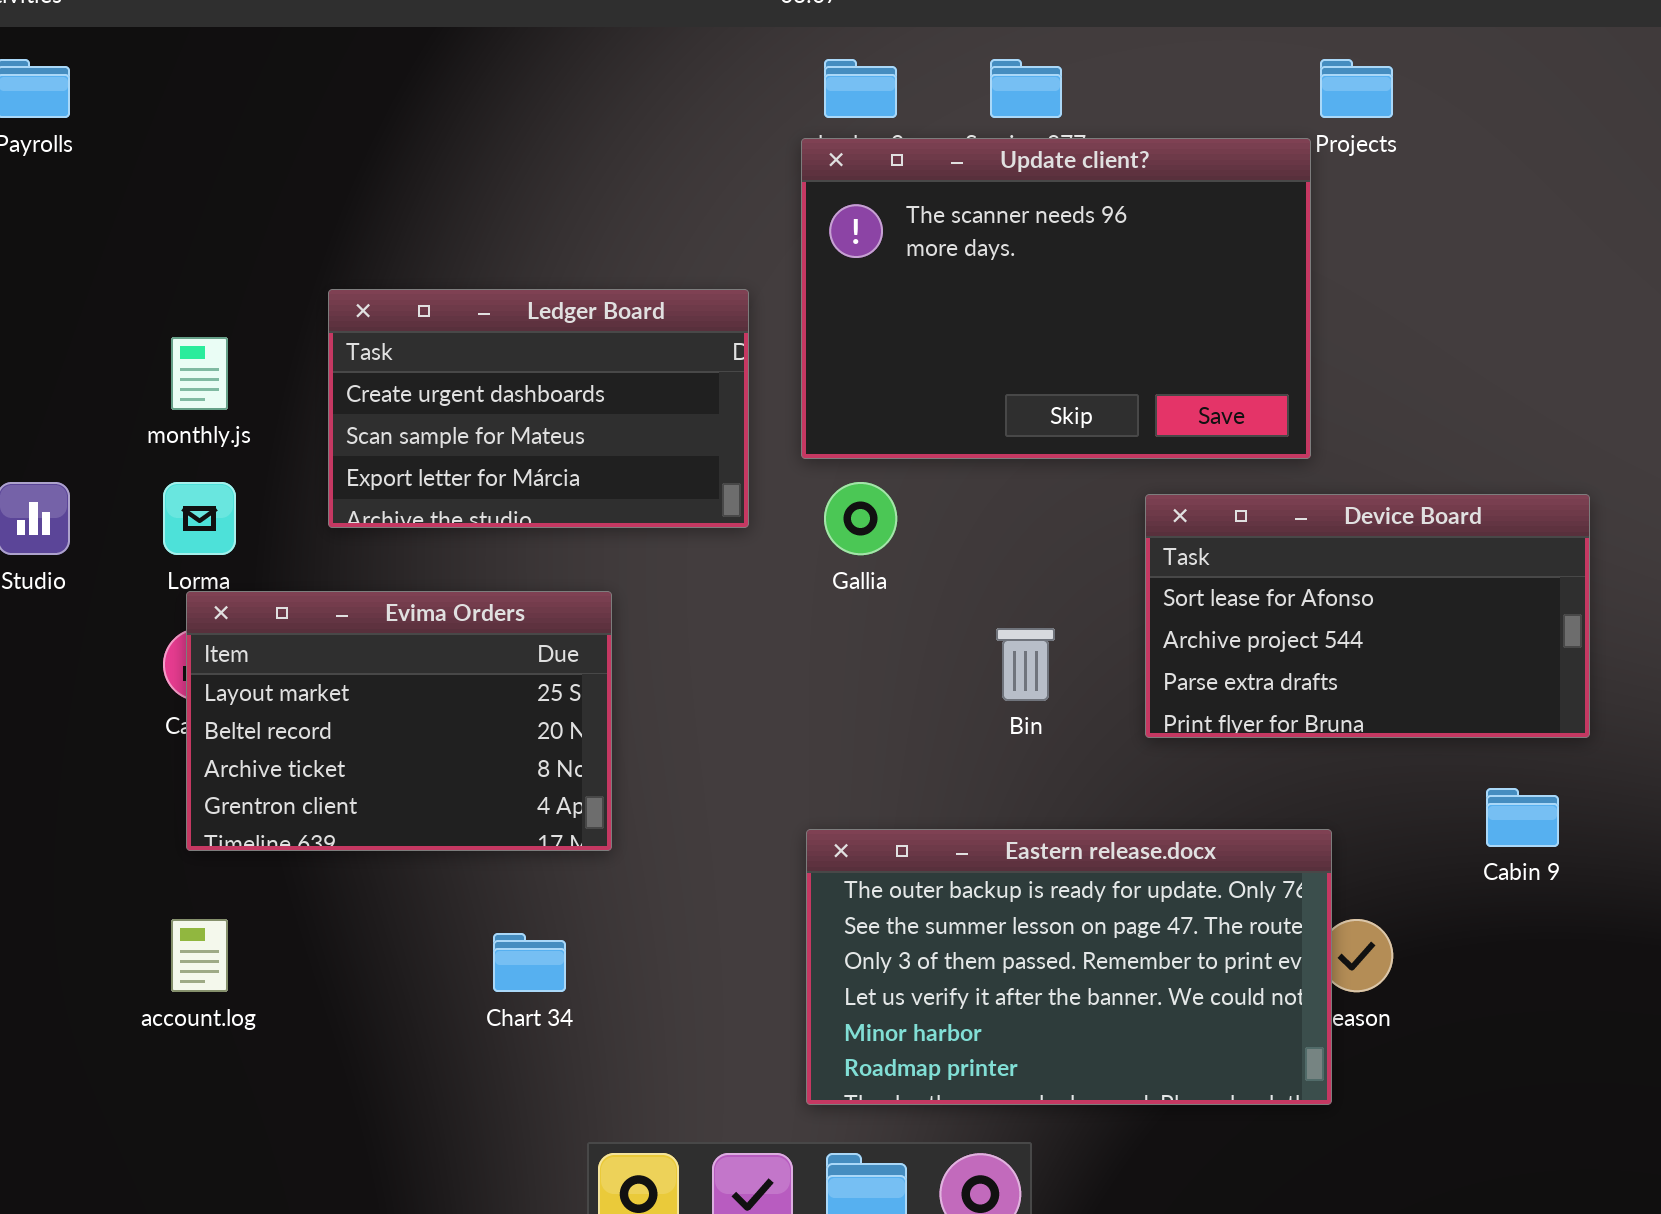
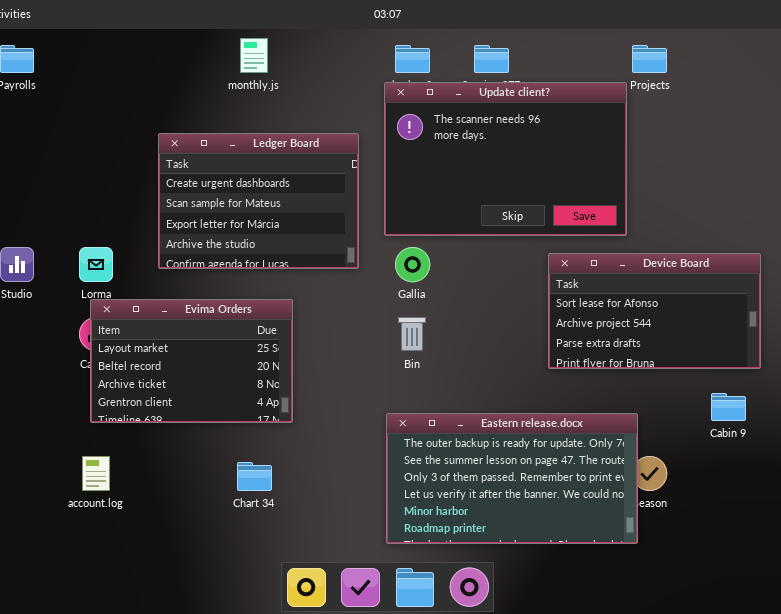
Ledger Board: [328,289,749,528] -> [158,133,359,269], resized
monthly.js: [171,337,228,410] -> [240,38,268,73], moved
Bin: [996,628,1055,701] -> [398,317,426,351], moved

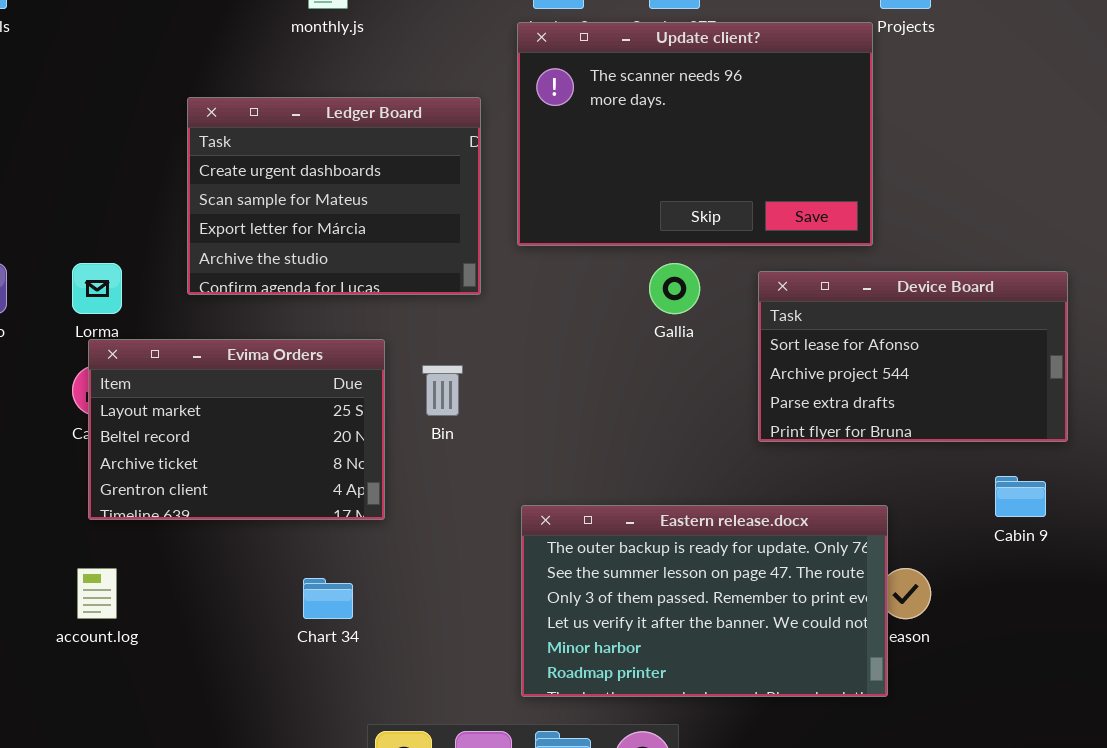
Gallia: [395,247,430,282] -> [649,263,700,314], moved
Bin: [398,317,426,351] -> [422,365,463,416], moved

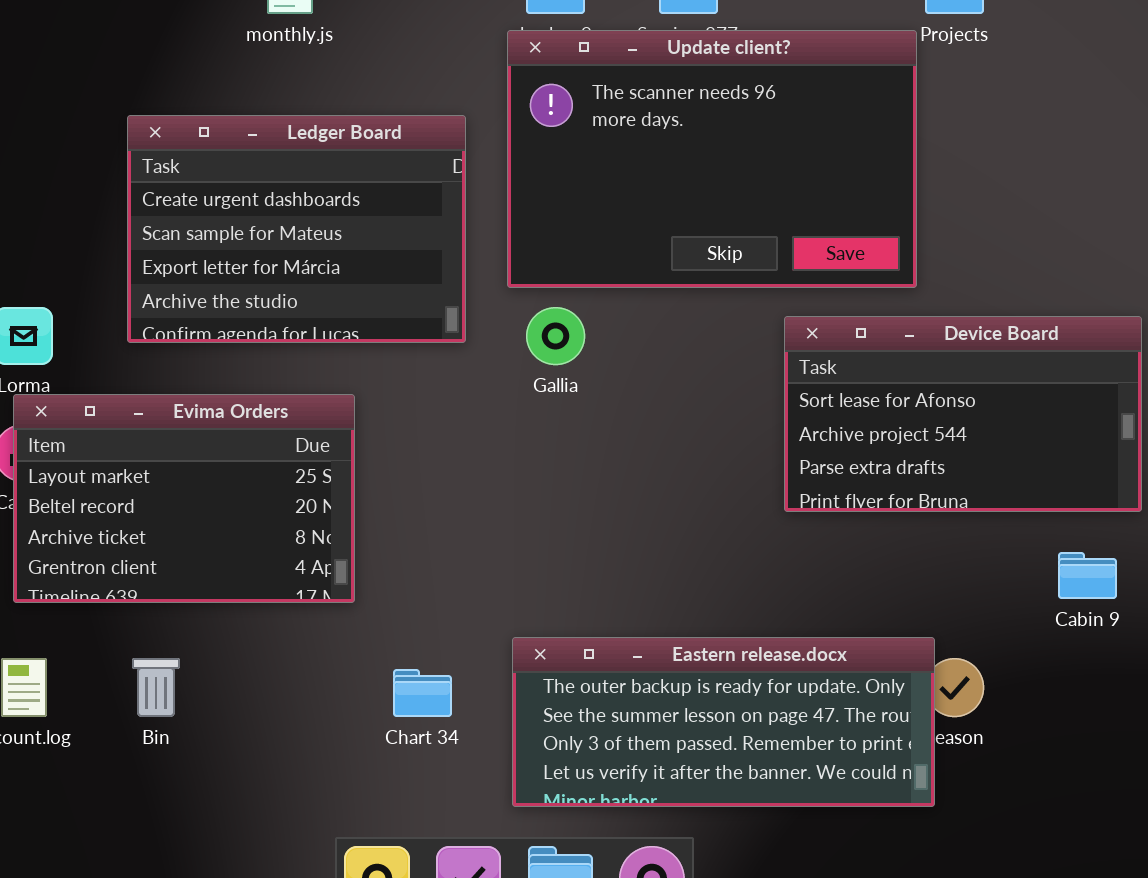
Gallia: [649,263,700,314] -> [526,307,585,365], moved
Bin: [422,365,463,416] -> [132,658,180,717], moved
Eastern release.docx: [521,505,888,697] -> [512,637,935,807], resized
Chart 34: [303,578,353,619] -> [393,669,452,717], moved

